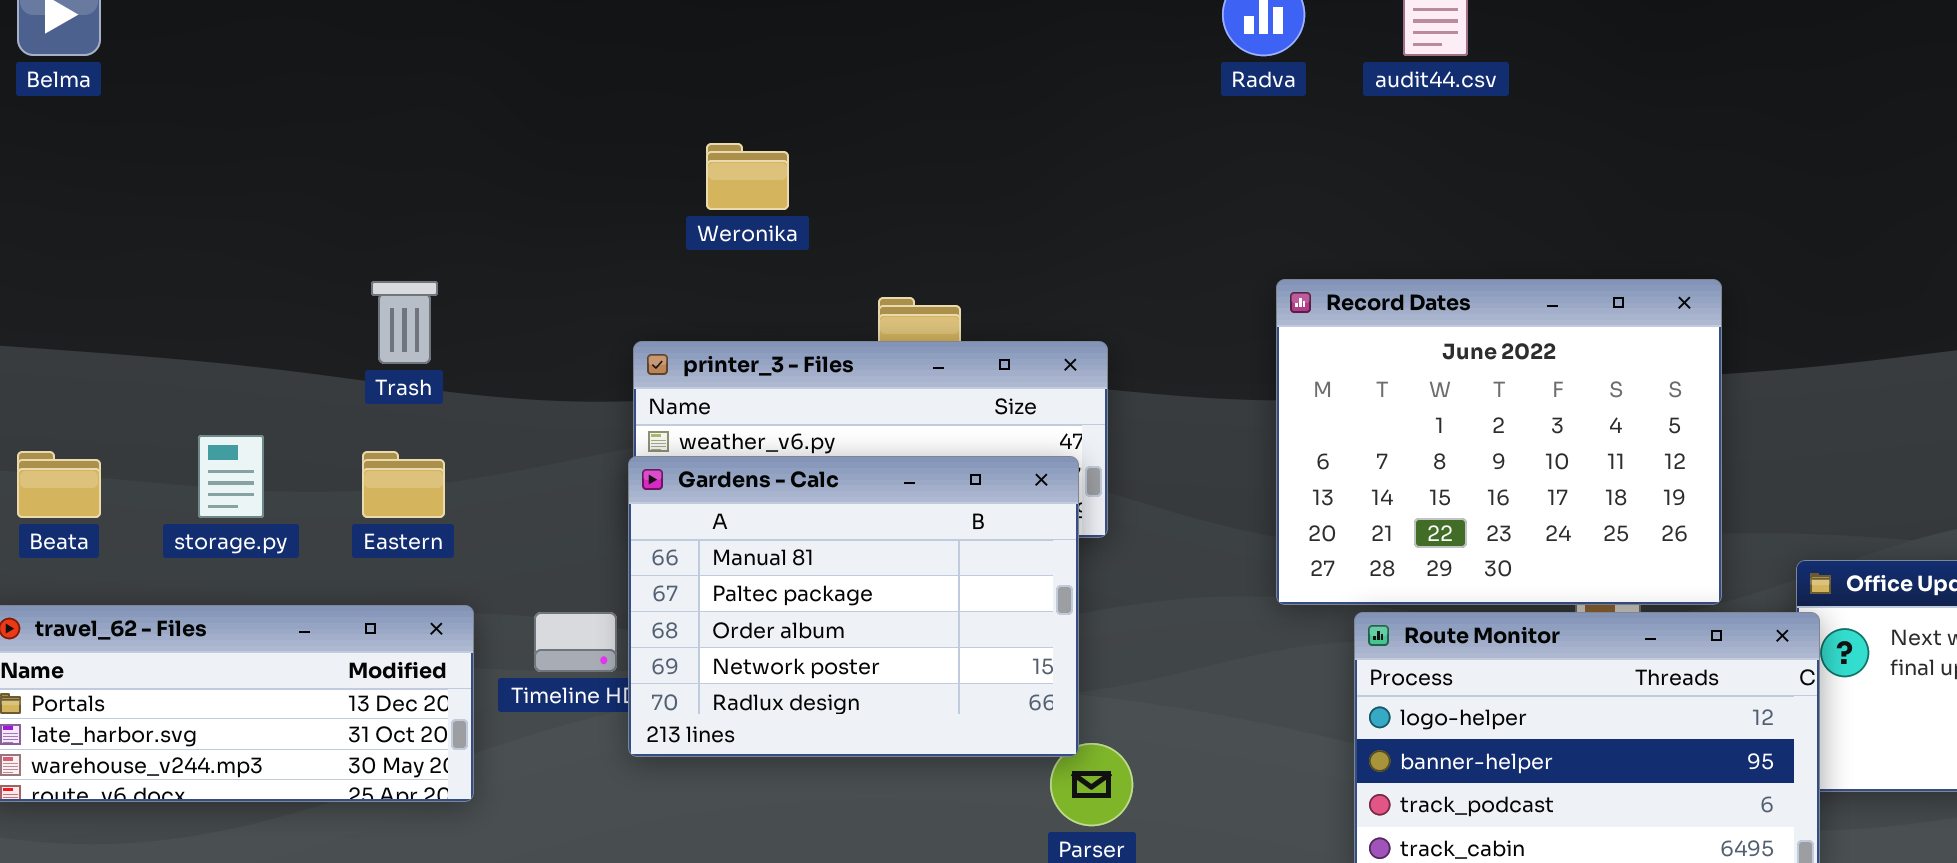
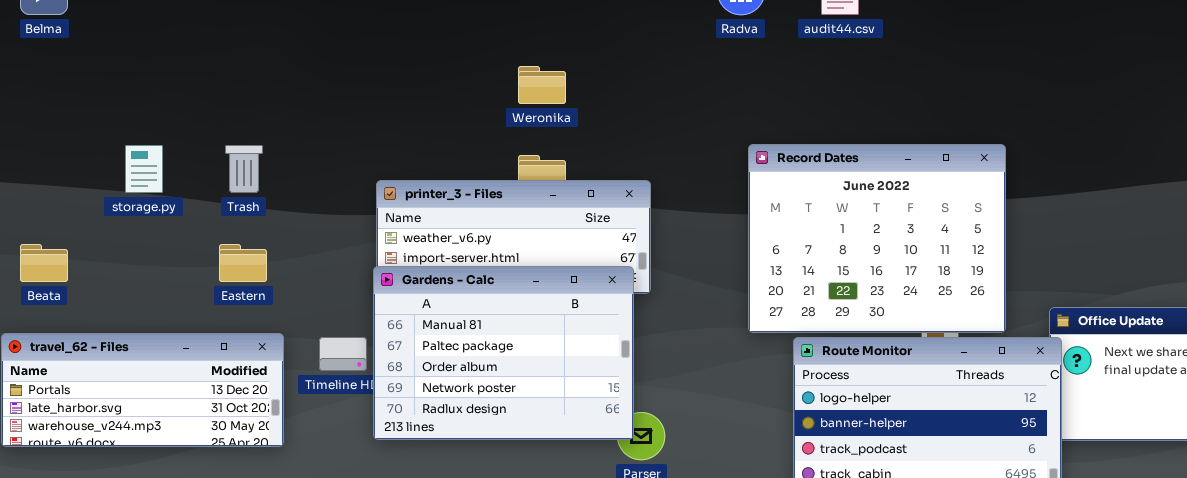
Weronika: [706,143,789,210] -> [518,66,566,104], moved
storage.py: [198,435,264,518] -> [125,145,163,193], moved
Gardens - Calc: [628,456,1079,757] -> [373,266,634,440], moved

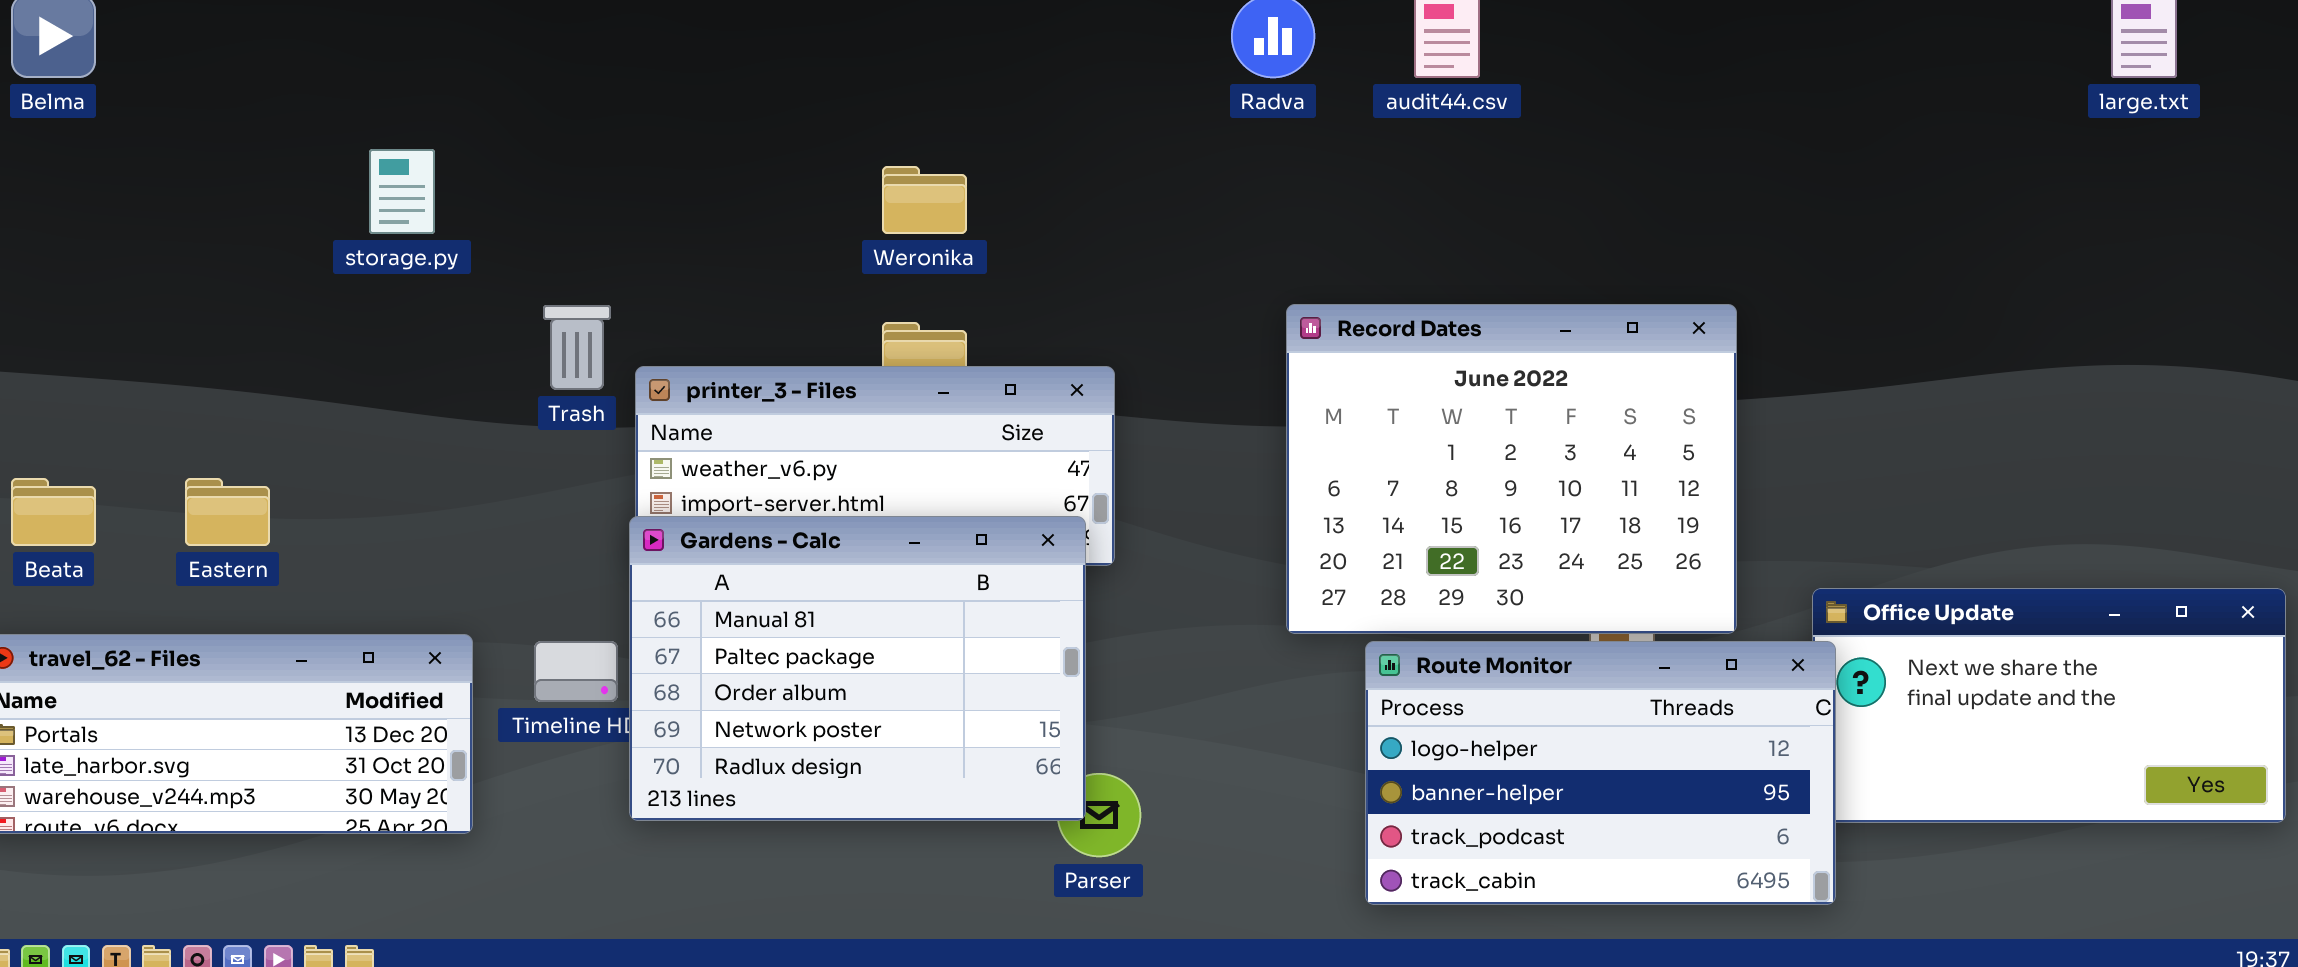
storage.py: [125,145,163,193] -> [369,149,435,234], moved
Trash: [225,145,263,193] -> [543,305,611,390], moved
Eastern: [219,244,267,282] -> [185,478,270,546], moved

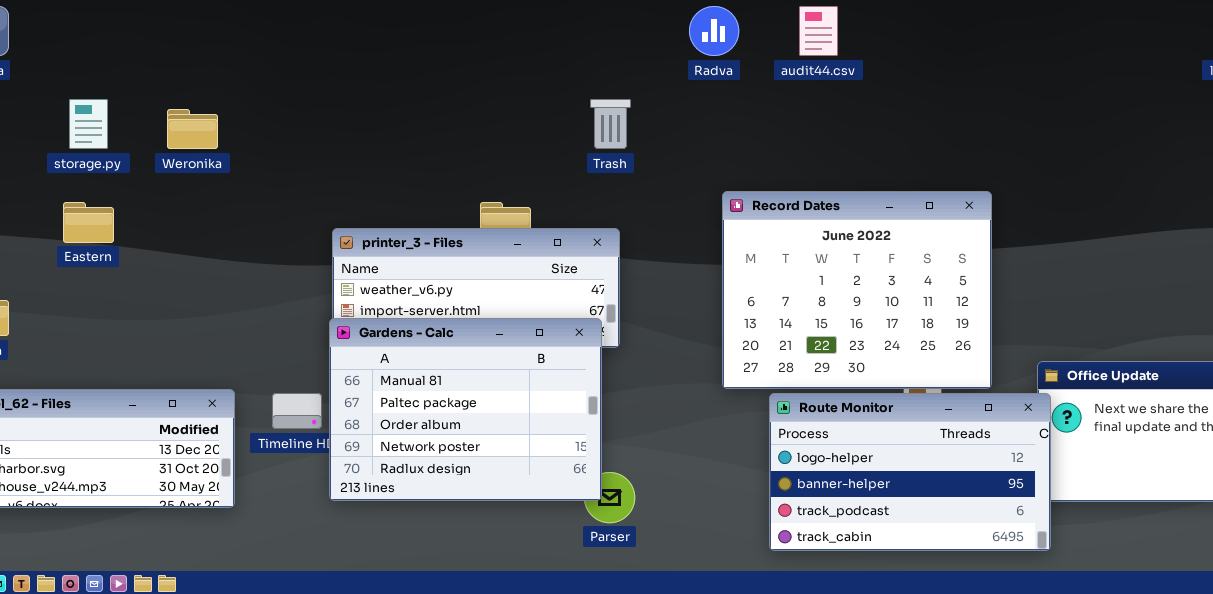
storage.py: [369,149,435,234] -> [69,99,108,149], moved
Weronika: [882,166,967,234] -> [167,109,218,149], moved
Trash: [543,305,611,390] -> [590,99,631,149], moved
Eastern: [185,478,270,546] -> [63,202,114,243], moved

